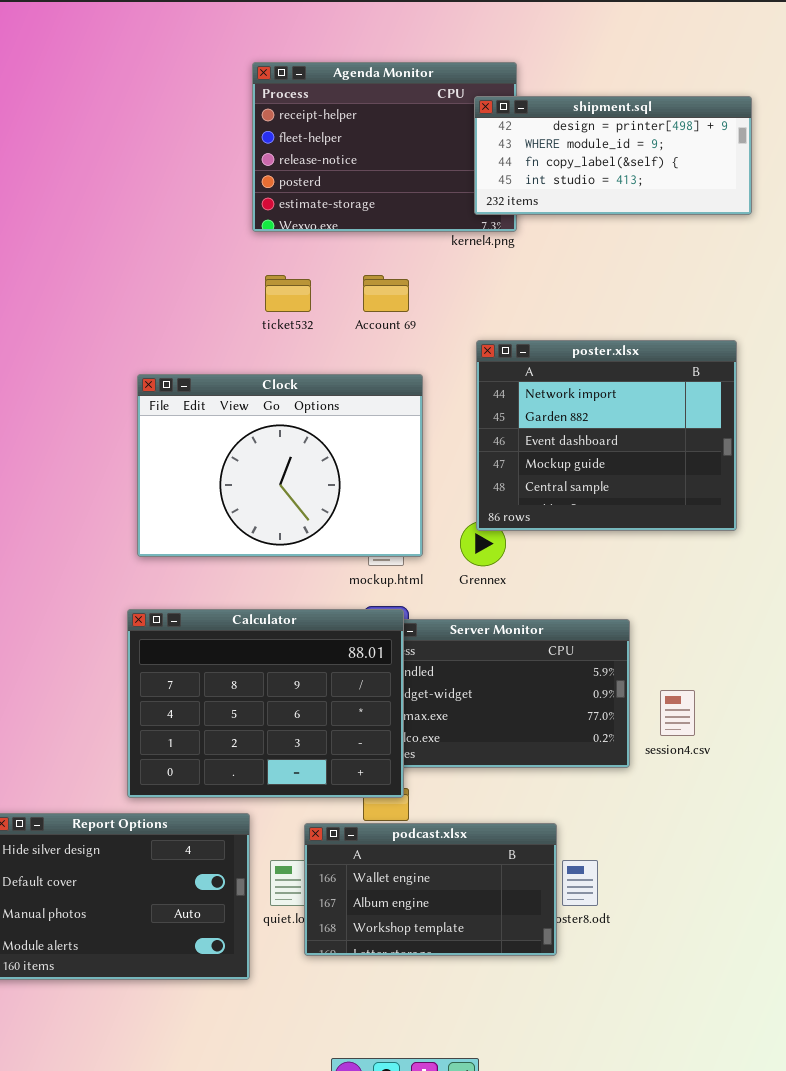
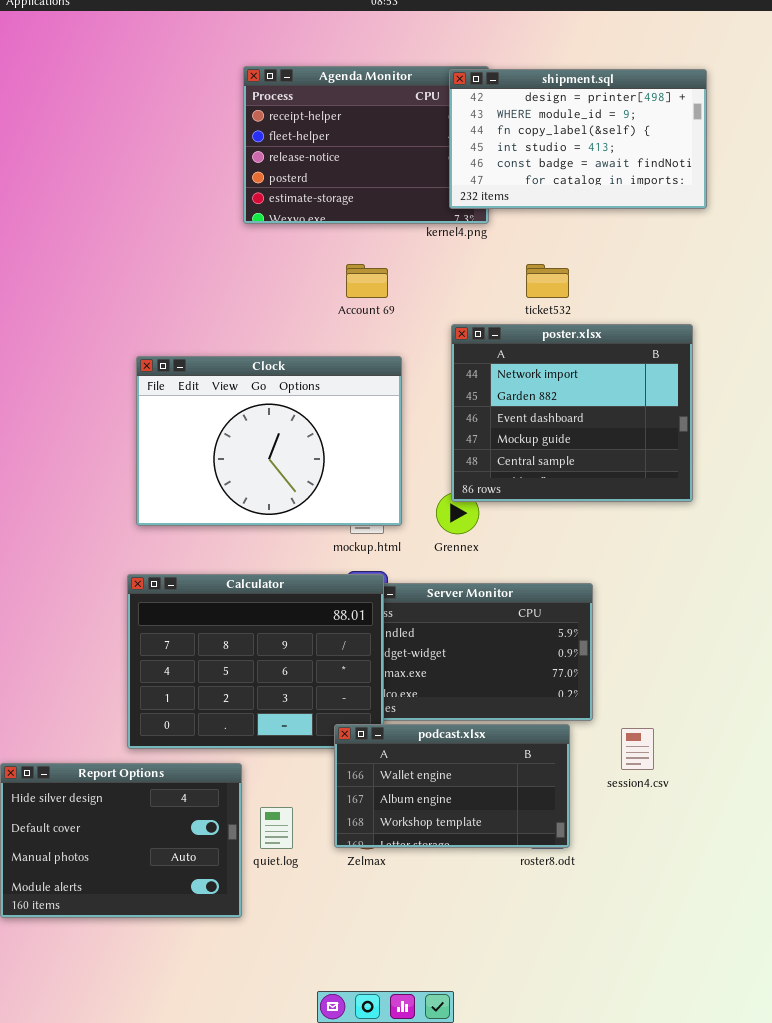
shipment.sql: [474,96,752,215] -> [449,69,707,209], resized
ticket532: [265,275,311,312] -> [526,264,569,298], moved
session4.csv: [660,690,695,736] -> [621,728,654,770], moved
podcast.xlsx: [304,823,557,956] -> [334,724,570,848], moved

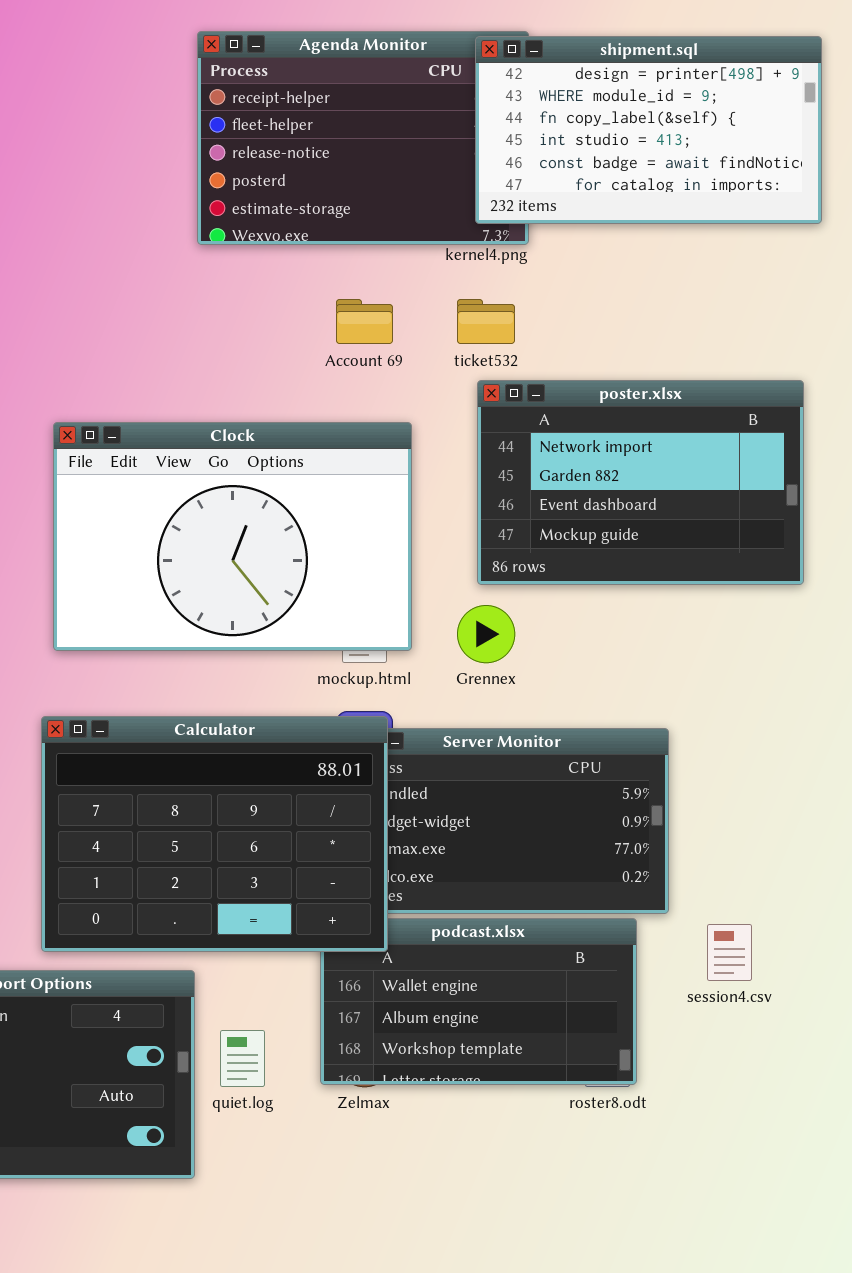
ticket532: [526,264,569,298] -> [457,299,515,344], moved
poster.xlsx: [451,324,693,502] -> [477,380,804,585], resized
Calculator: [127,574,384,749] -> [41,716,388,952], raised

